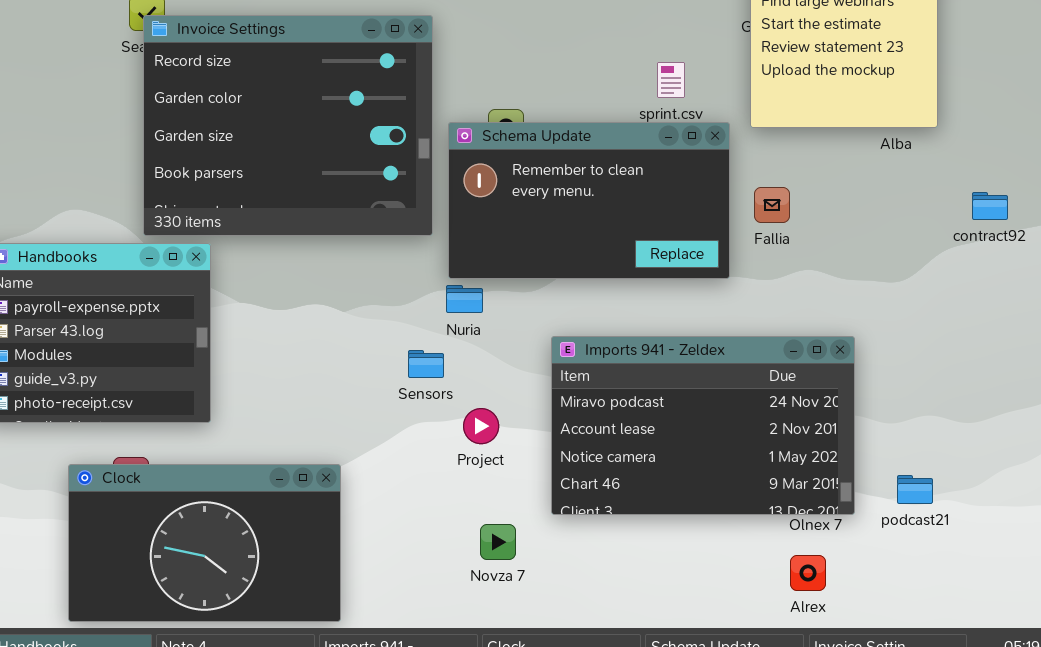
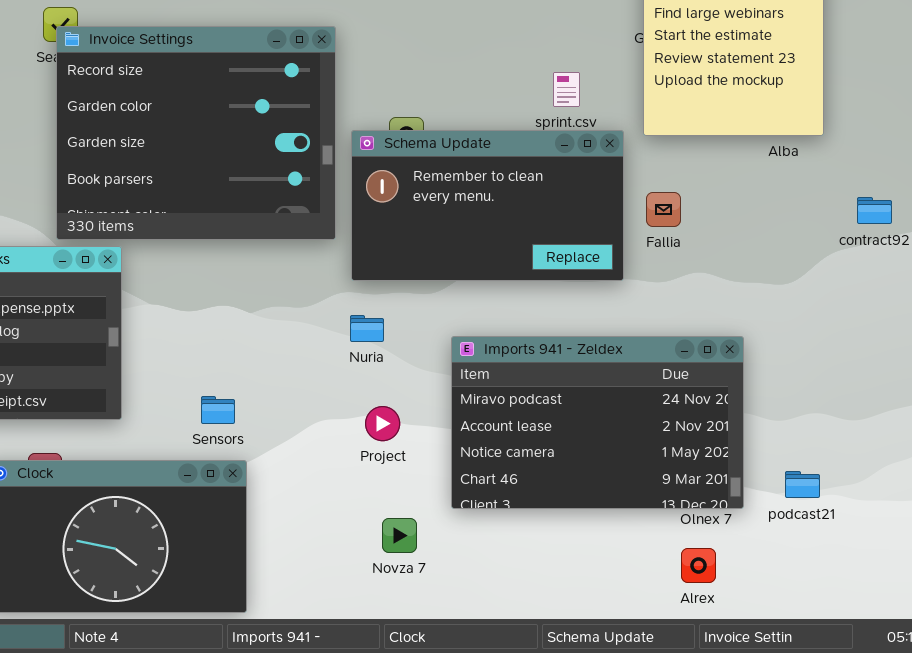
Nuria: [446,285,483,313] -> [350,315,384,342], moved
Sensors: [408,350,444,378] -> [201,396,235,424], moved

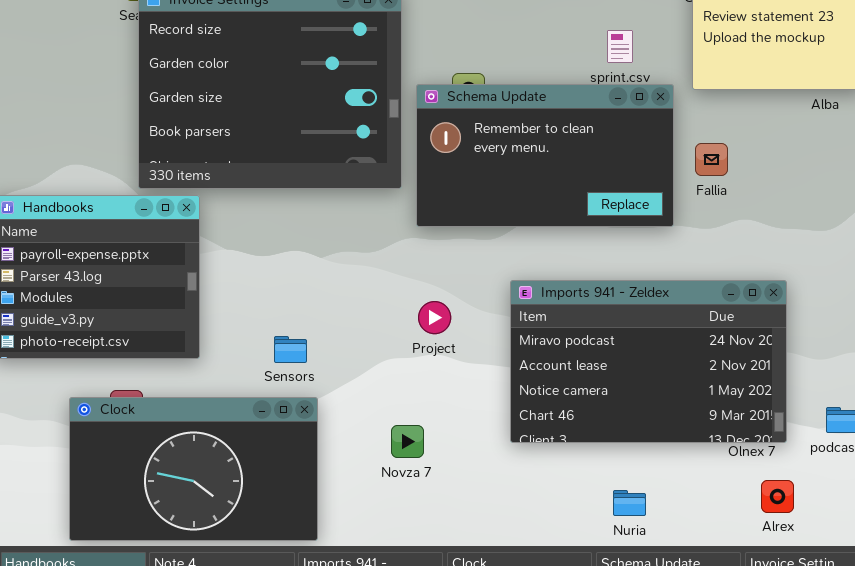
Nuria: [350,315,384,342] -> [613,490,646,516], moved
Project: [365,406,400,441] -> [418,301,451,334], moved
Novza 7: [382,518,417,553] -> [391,425,424,458], moved
Alrex: [681,548,716,583] -> [761,480,794,513], moved

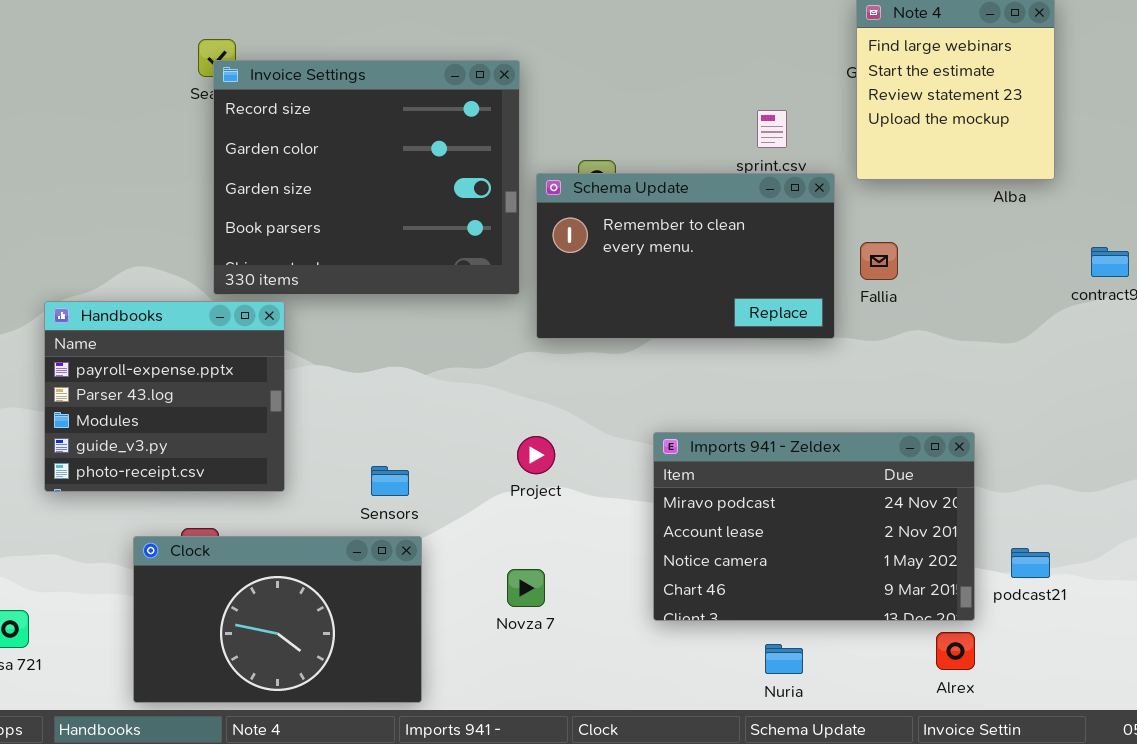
Imports 941 - Zeldex: [510,280,787,443] -> [653,432,975,621], moved
Project: [418,301,451,334] -> [517,436,555,474], moved

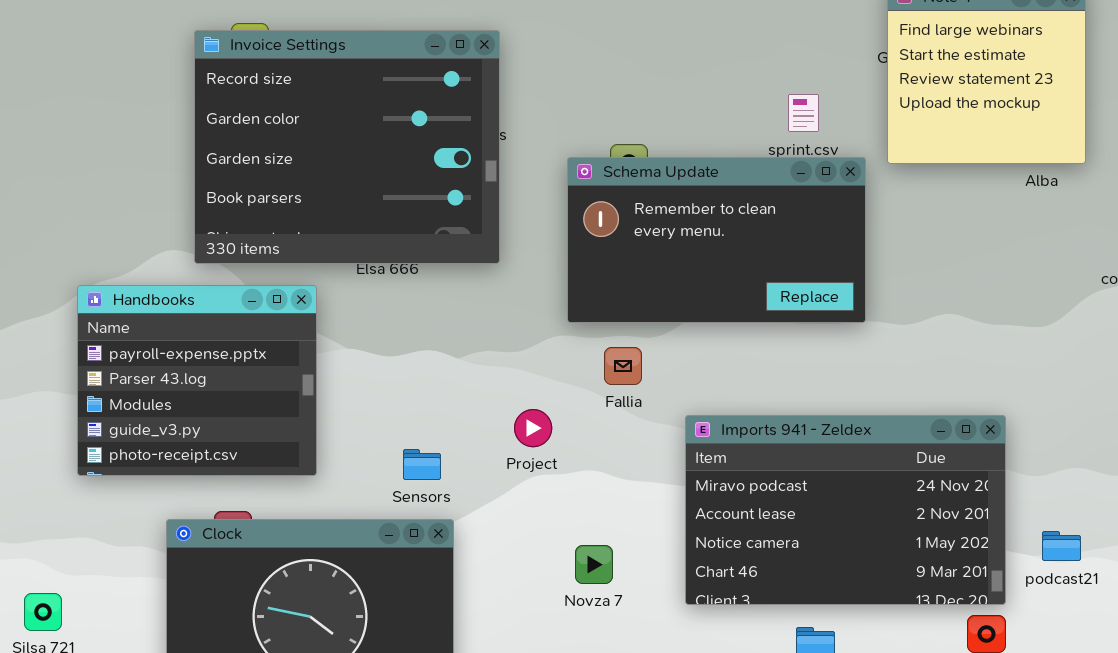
Invoice Settings: [213,60,520,295] -> [194,30,500,264], moved
Fallia: [860,242,898,280] -> [604,347,642,385], moved
Project: [517,436,555,474] -> [514,409,552,447], moved
Novza 7: [507,569,545,607] -> [575,545,613,584], moved

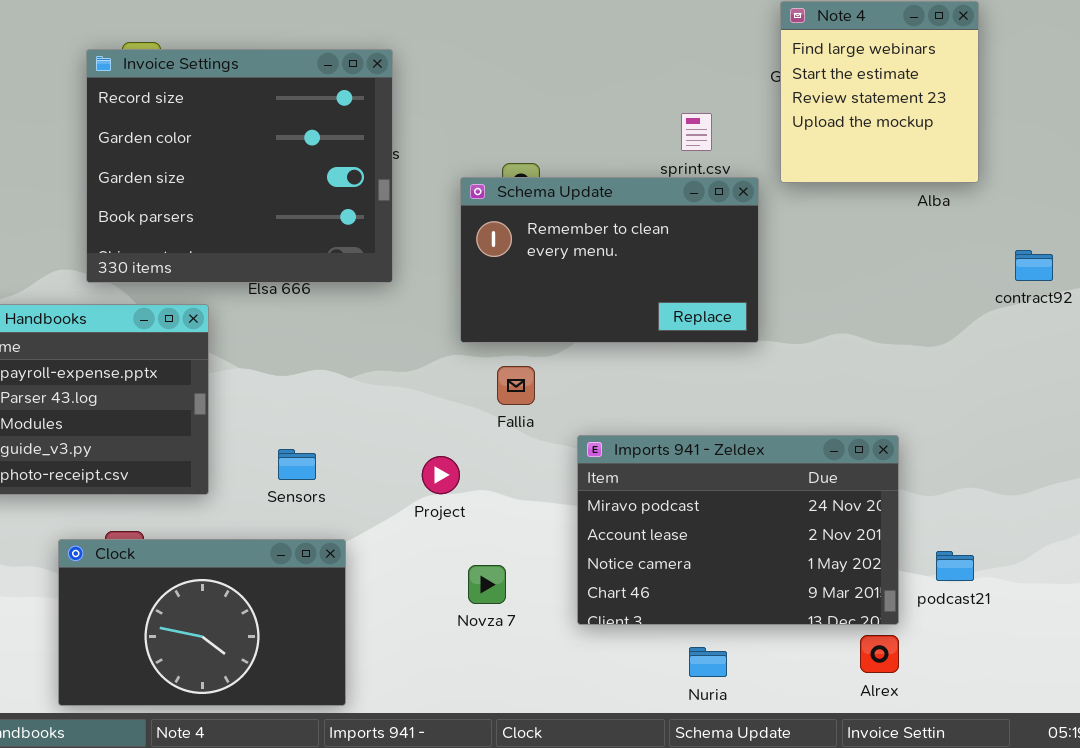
Project: [514,409,552,447] -> [422,456,460,494], moved
Sensors: [403,449,441,480] -> [278,449,316,480], moved

